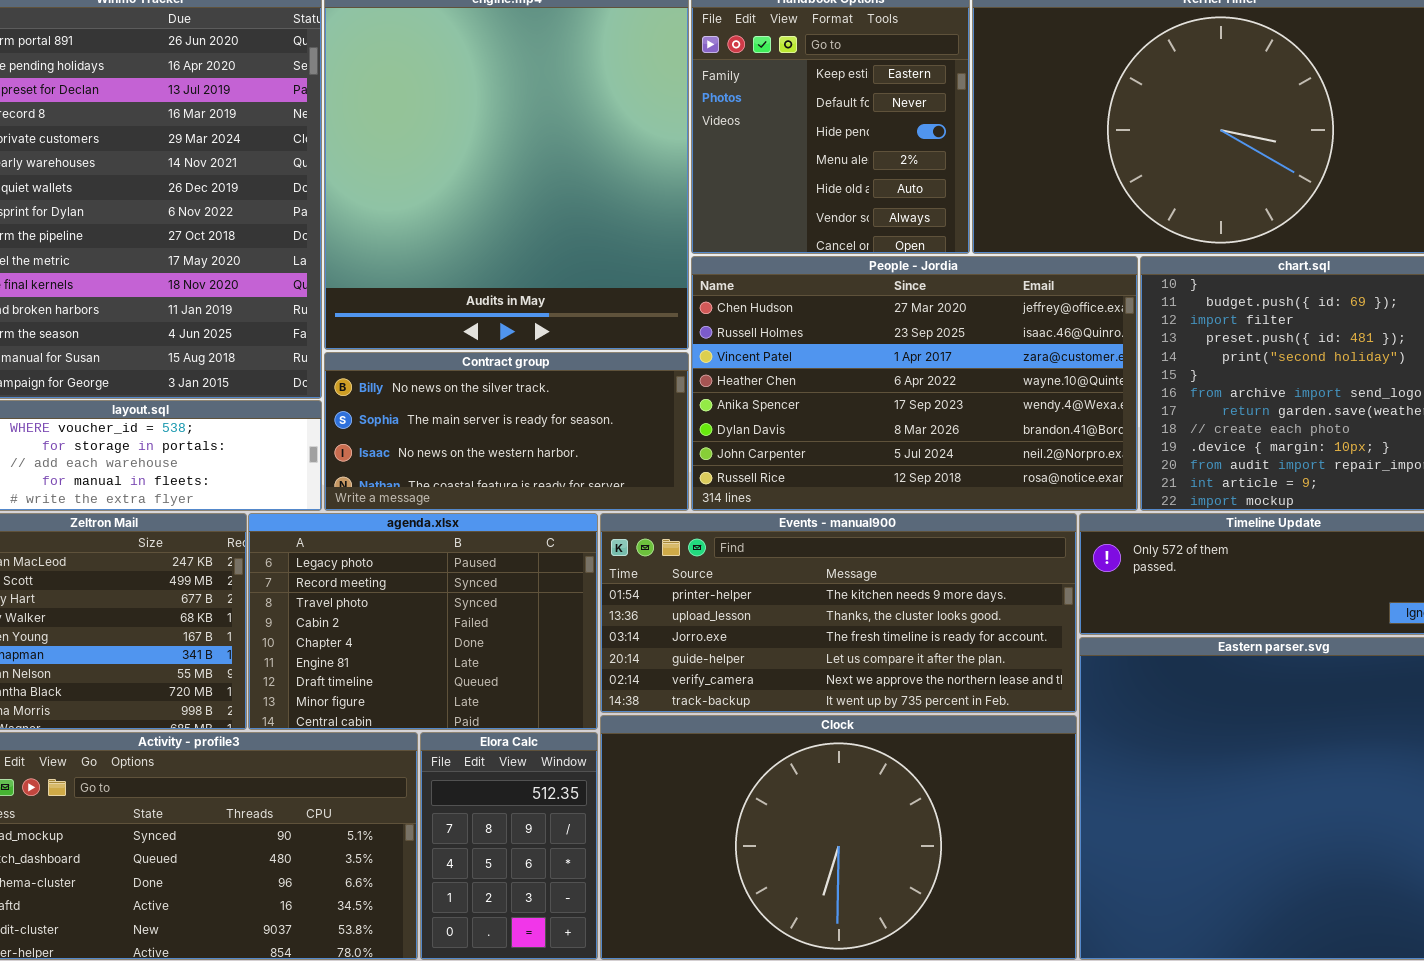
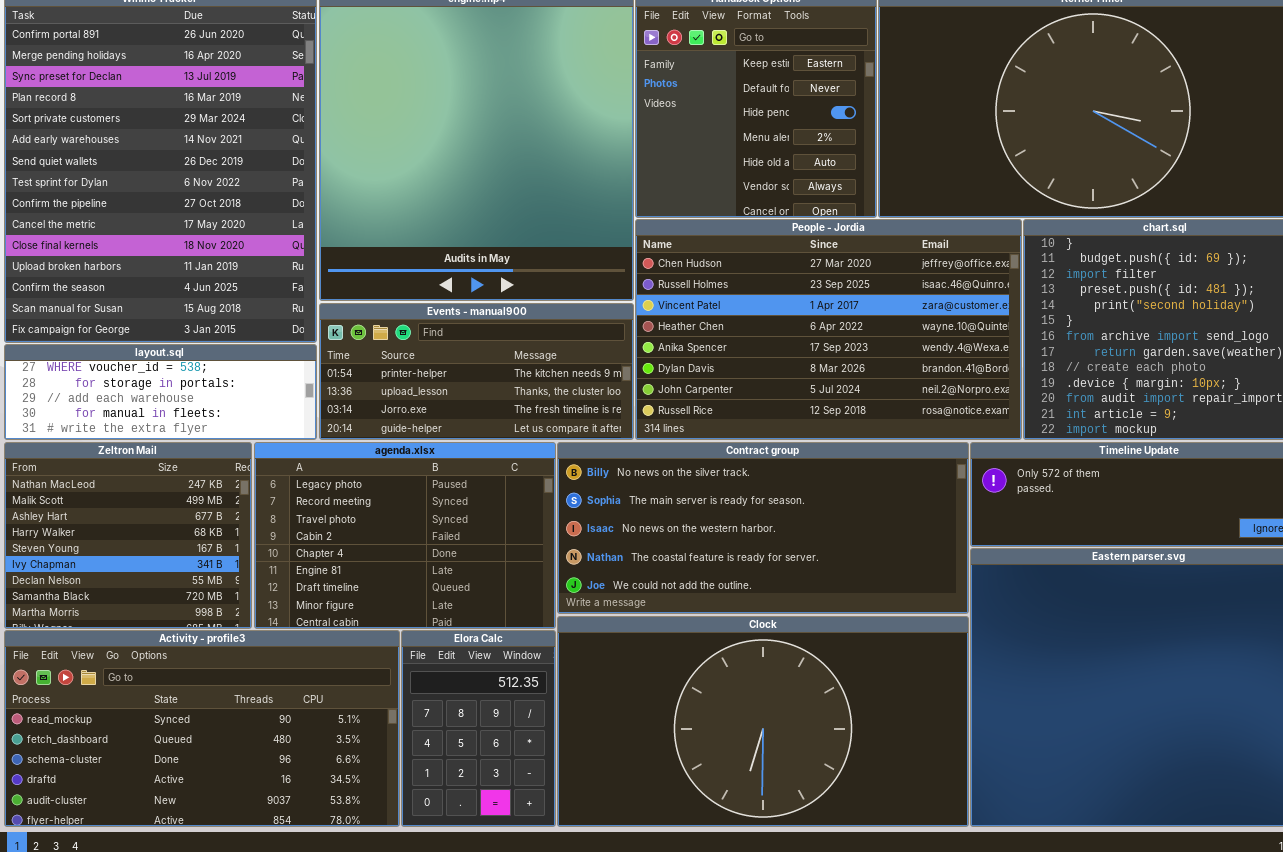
Contract group: [324,352,689,511] -> [557,442,969,614], moved, resized
Events - manual900: [600,513,1077,713] -> [319,303,634,440], moved, resized

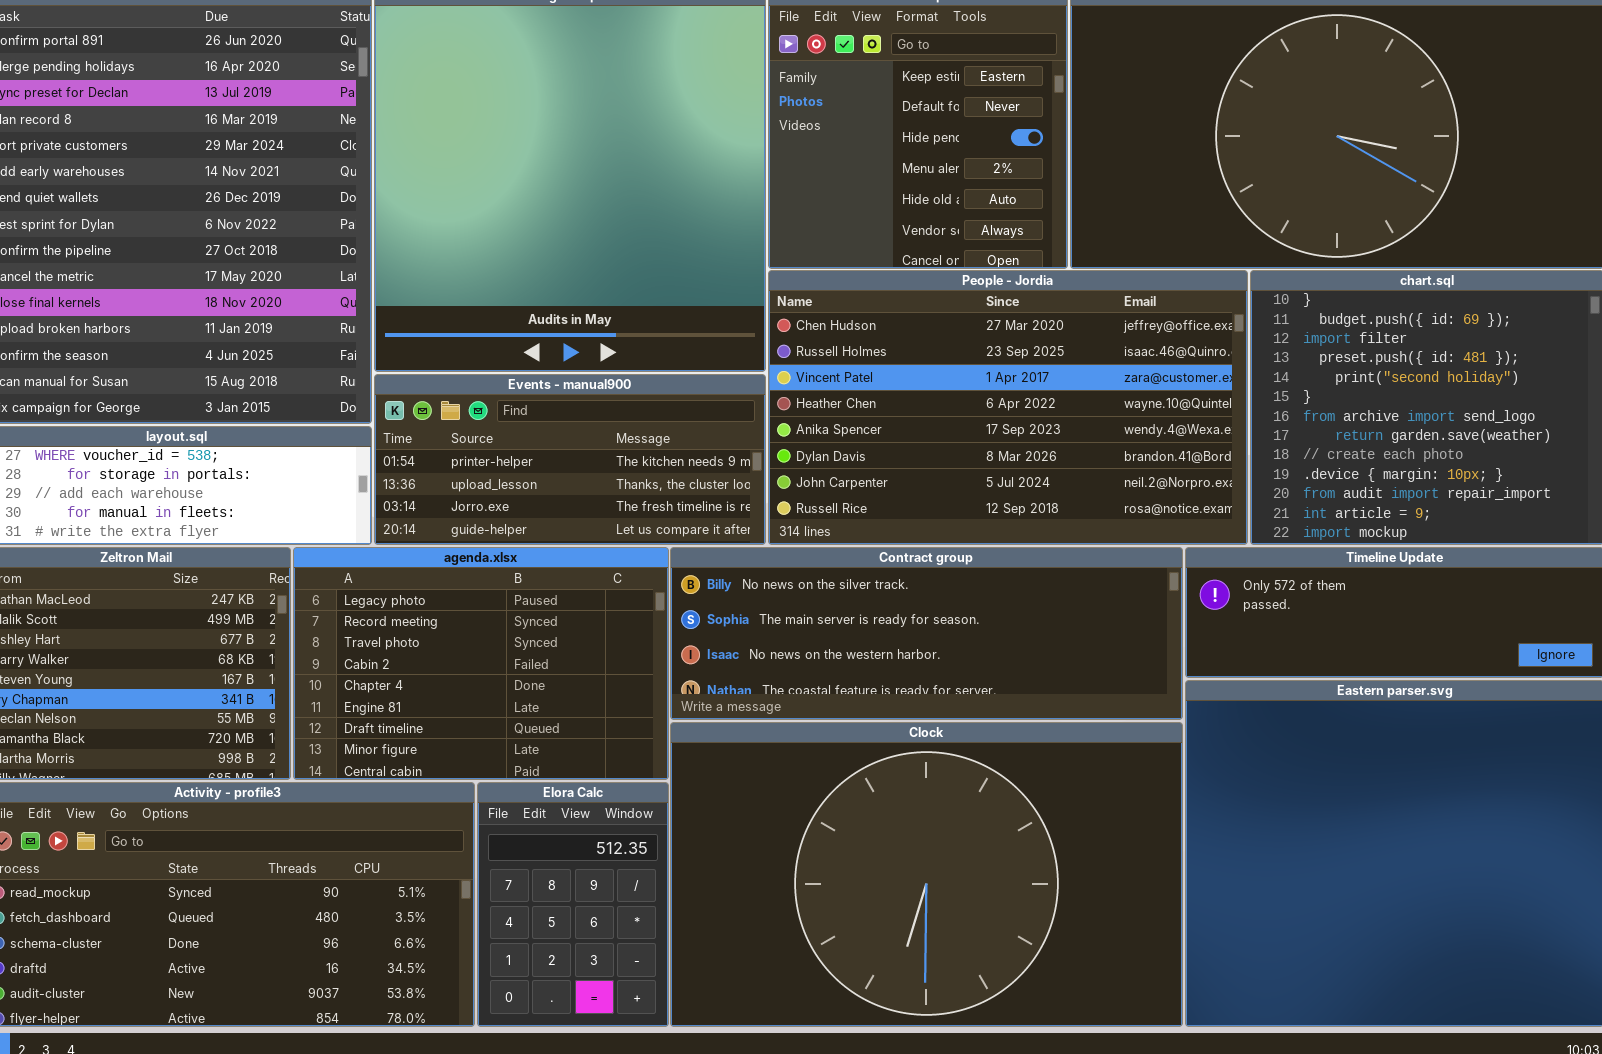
Contract group: [557,442,969,614] -> [670,547,1183,720], resized
Clock: [557,616,969,827] -> [670,722,1183,1027], resized

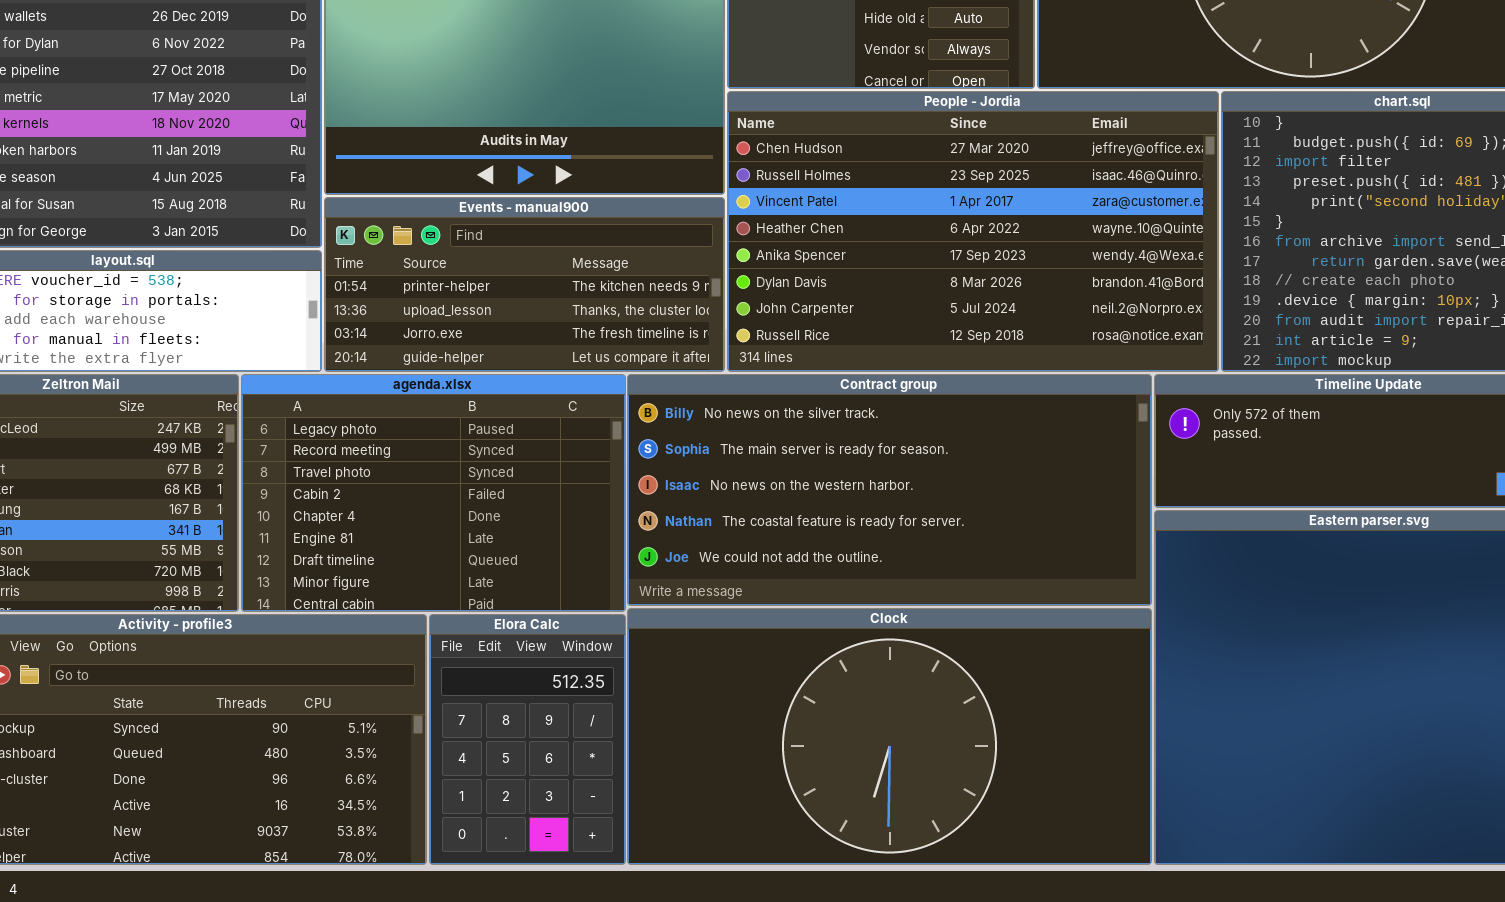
Contract group: [670,547,1183,720] -> [627,374,1152,606], resized
Clock: [670,722,1183,1027] -> [627,608,1152,865], resized

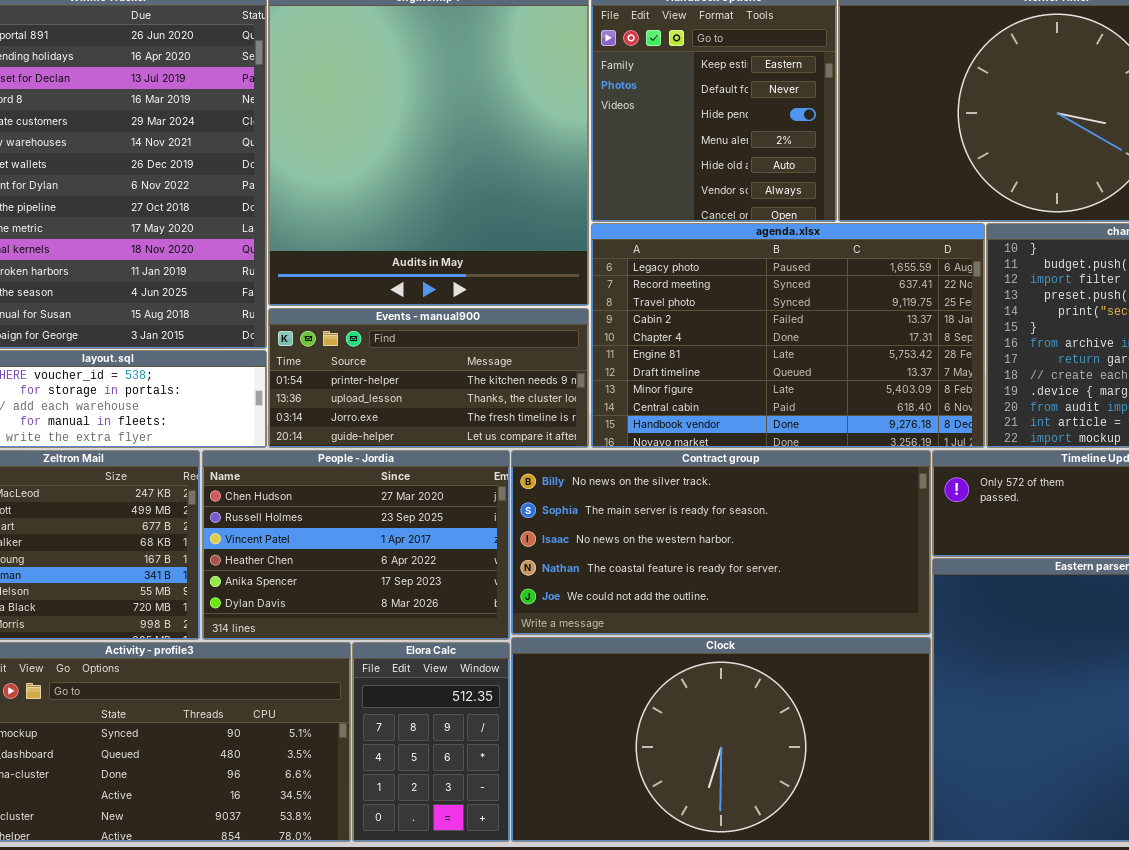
People - Jordia: [727,91,1219,372] -> [202,450,510,640], moved, resized
agenda.xlsx: [241,374,626,612] -> [591,223,985,448], moved, resized

